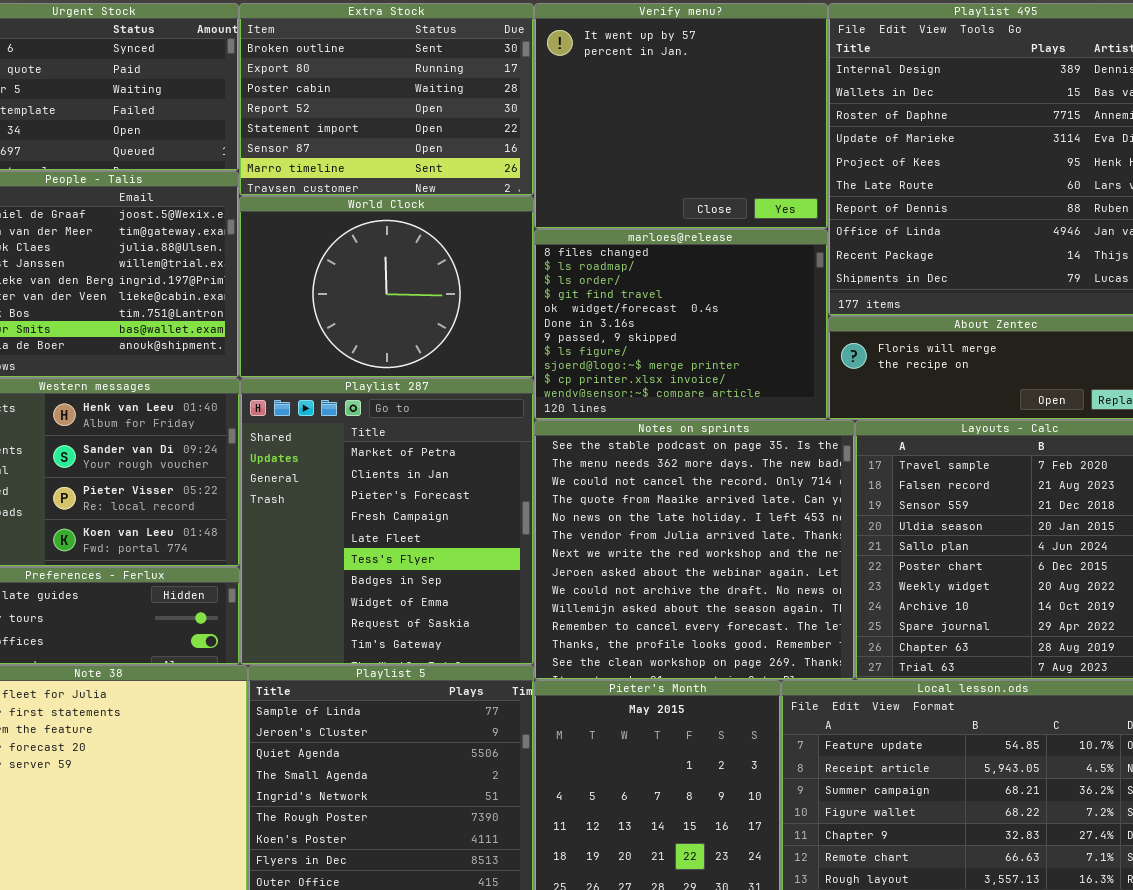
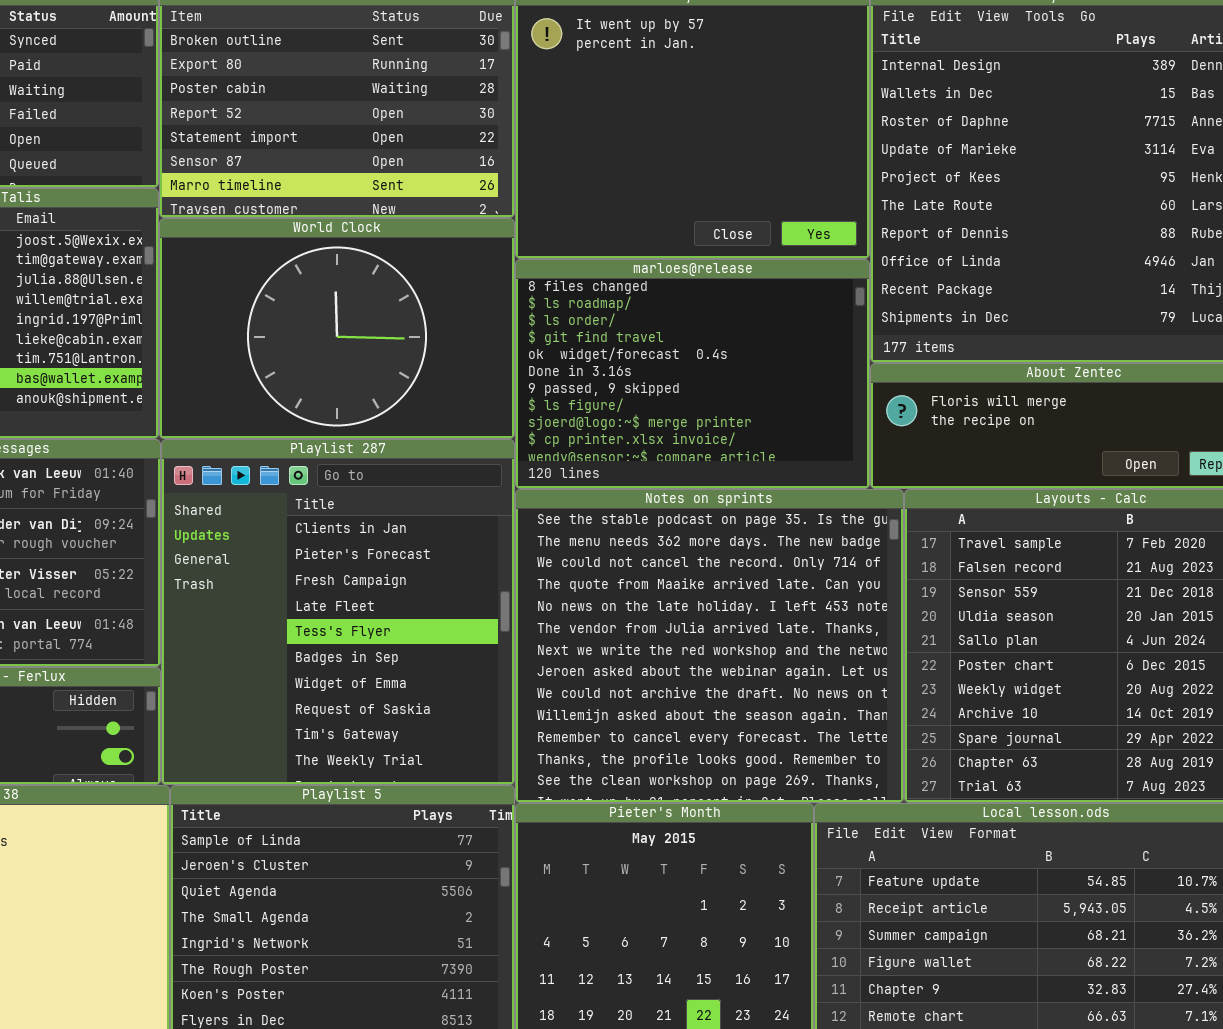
Playlist 287: [240,378,534,665] -> [161,439,515,785], scrolled down 1 row

